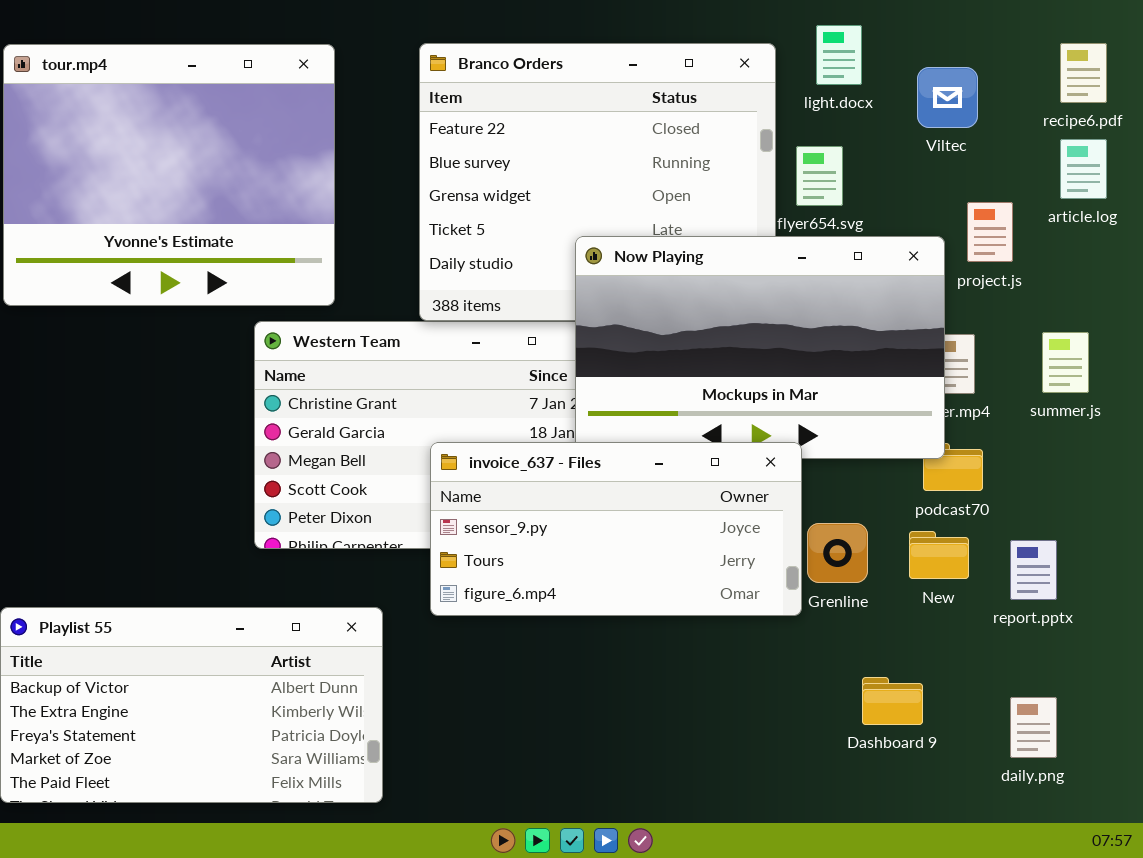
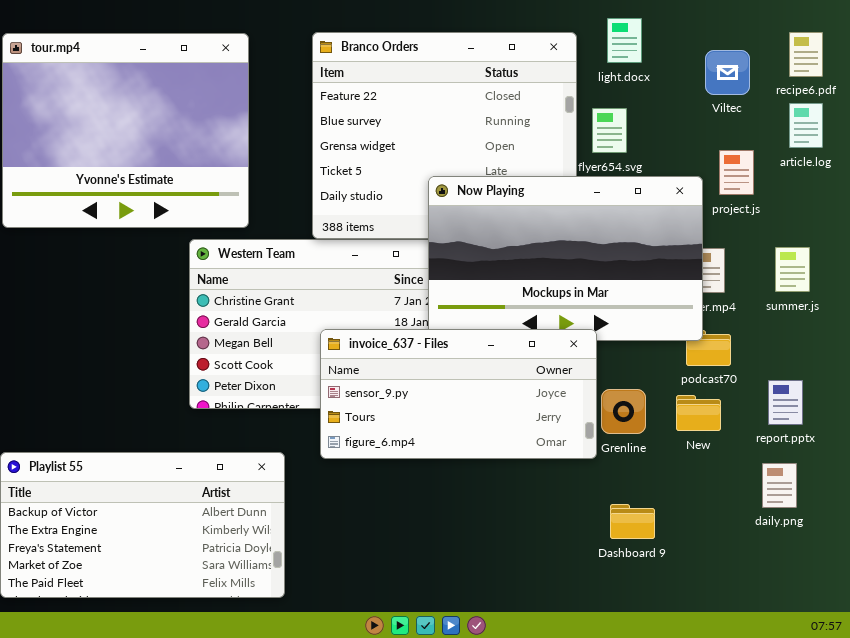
Viltec: [917,67,978,128] -> [705,50,750,95], moved
report.pptx: [1010,540,1057,600] -> [768,380,803,425], moved
Dashboard 9: [862,677,923,725] -> [610,504,655,539], moved
daily.png: [1010,697,1057,758] -> [762,463,797,508], moved

